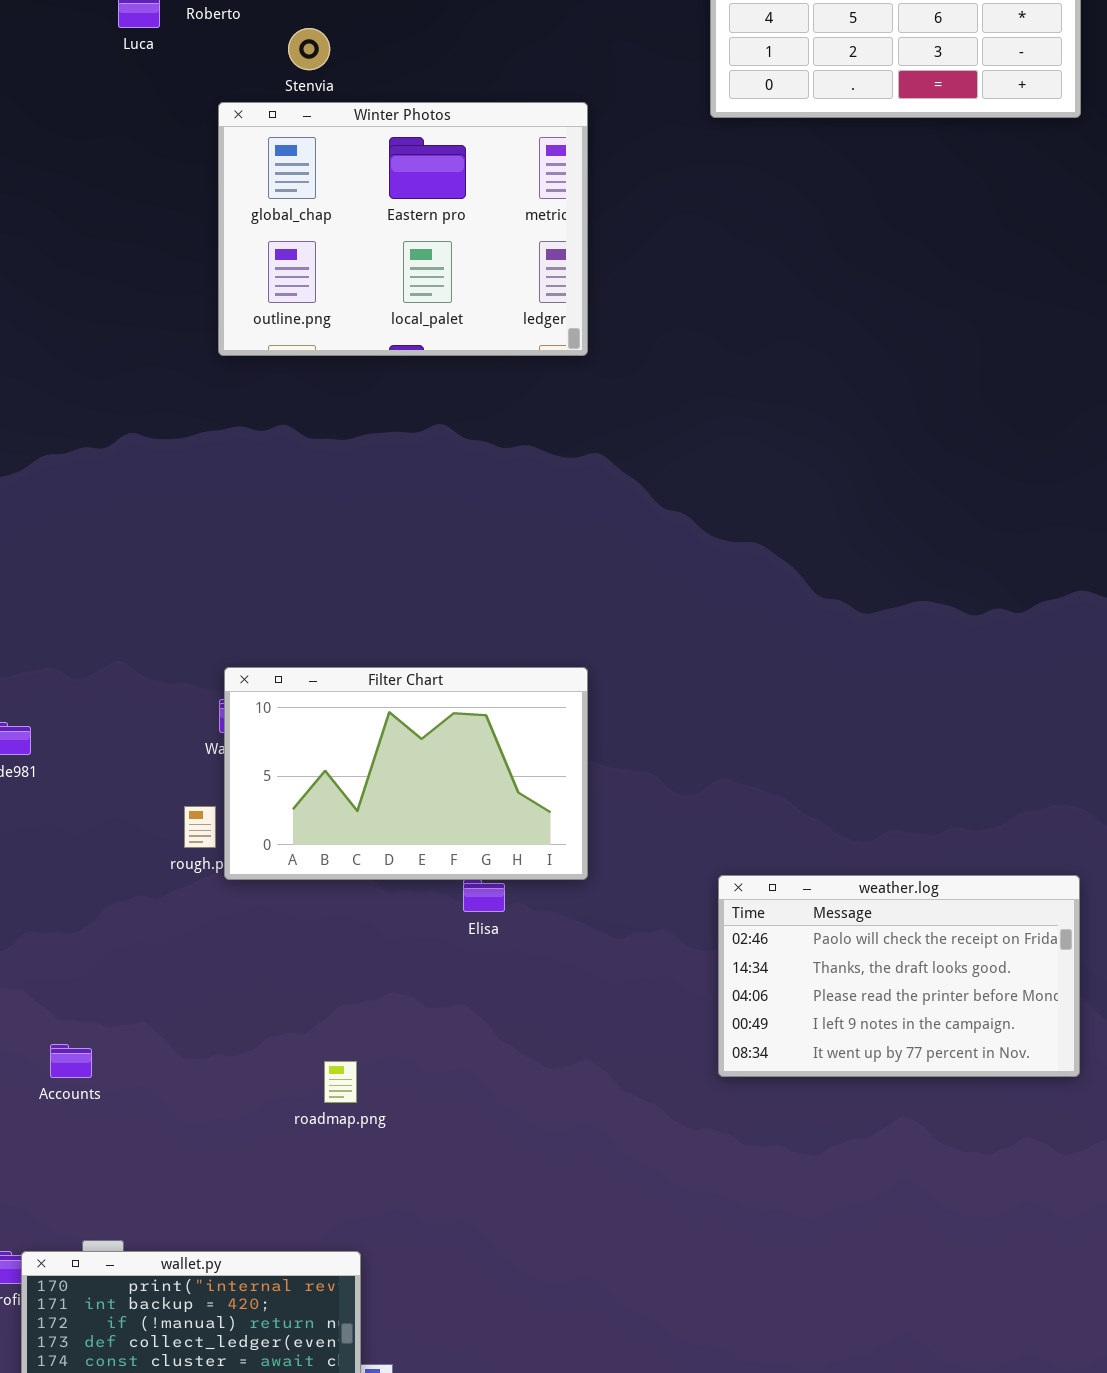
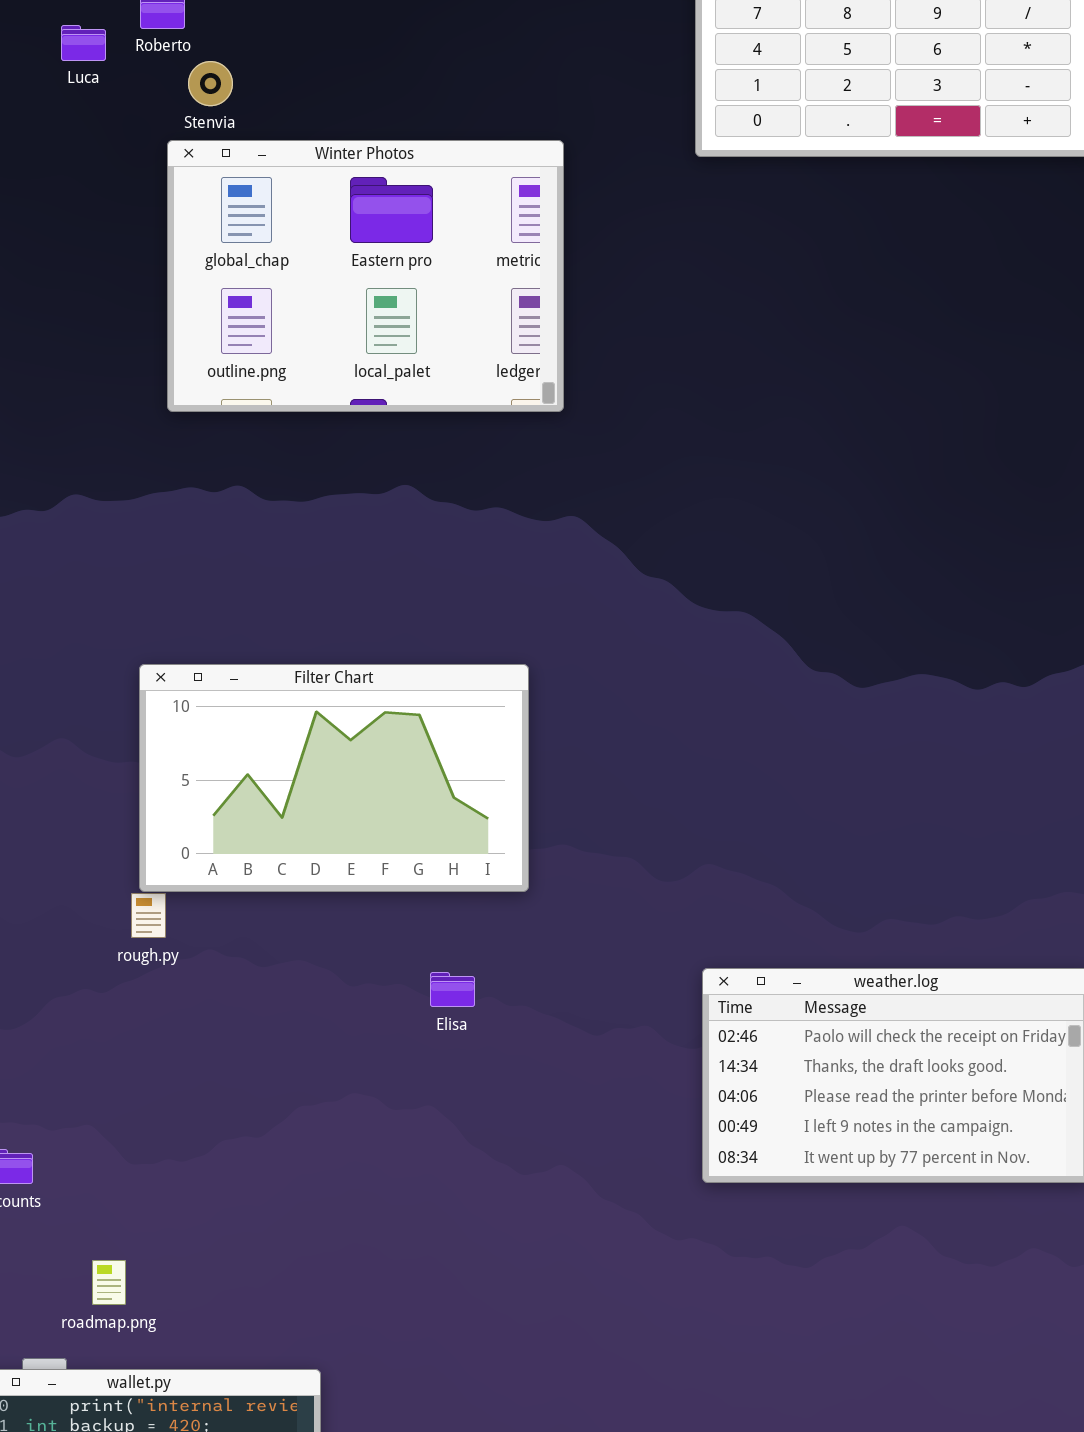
Stenvia: [288,28,330,70] -> [188,61,233,106], moved
Filter Chart: [224,667,588,880] -> [139,664,529,892], moved
roadmap.png: [324,1061,357,1103] -> [92,1260,126,1305], moved

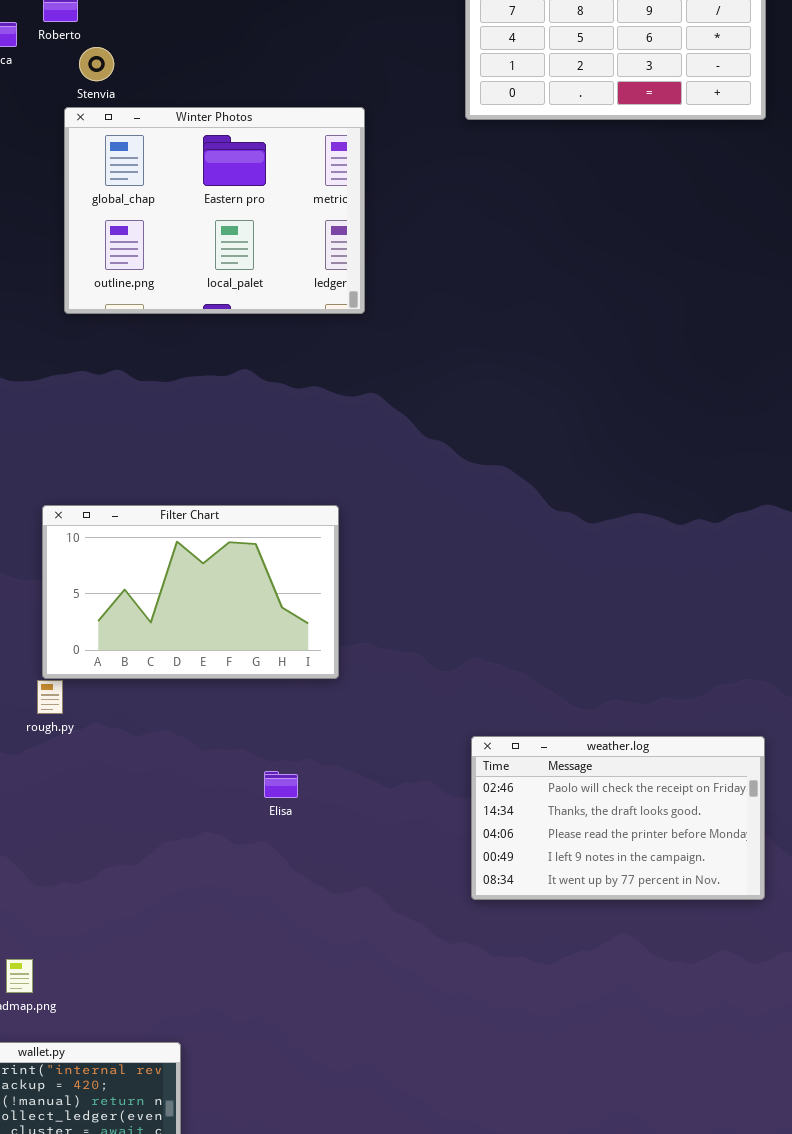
Elisa: [430,972,475,1007] -> [264,771,298,798], moved

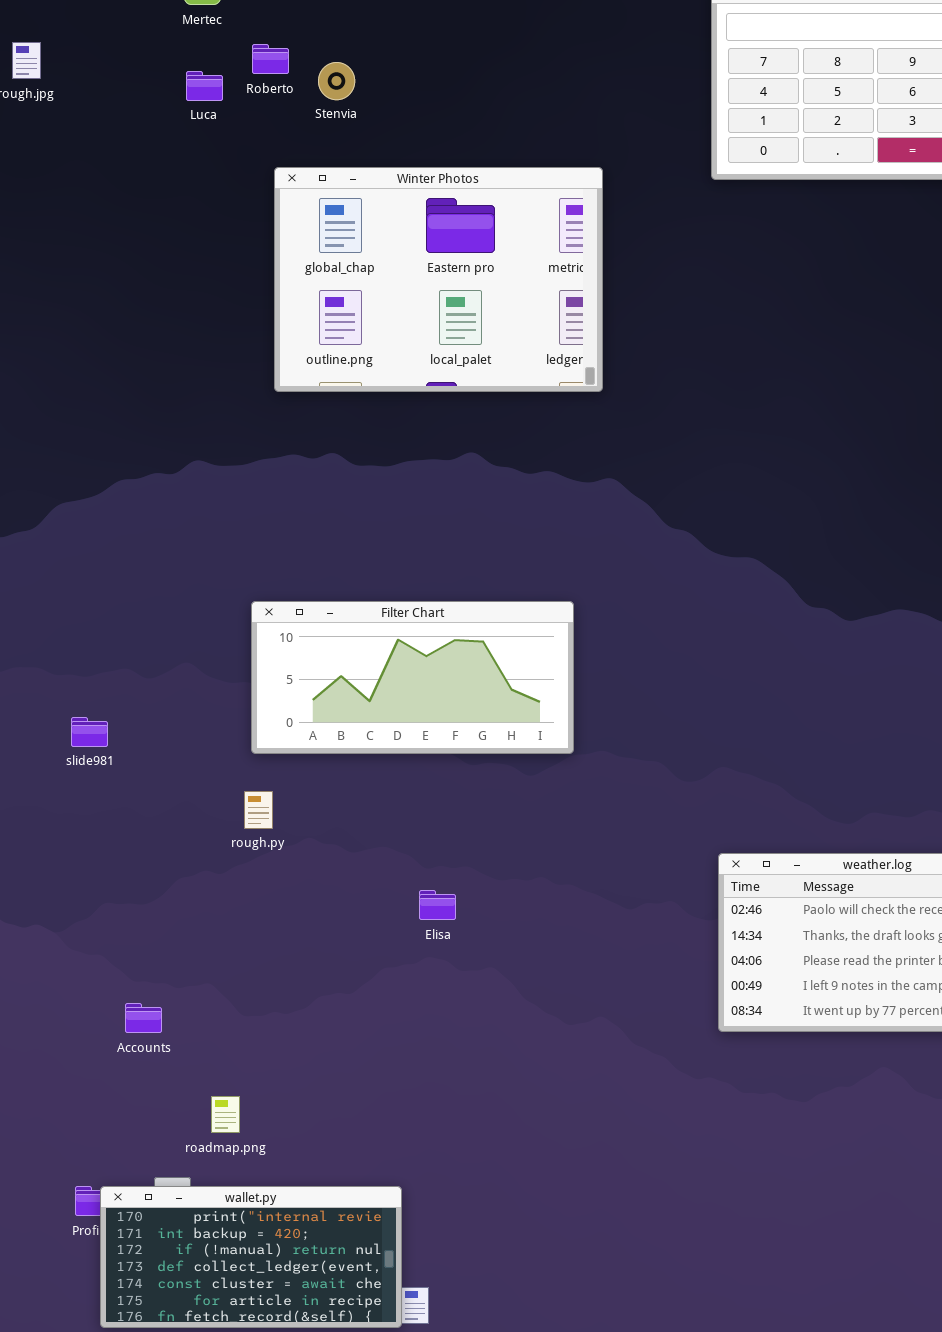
Stenvia: [79,47,114,81] -> [318,62,355,100], moved
Filter Chart: [42,505,339,679] -> [251,601,574,754], resized
Elisa: [264,771,298,798] -> [419,890,456,920], moved

